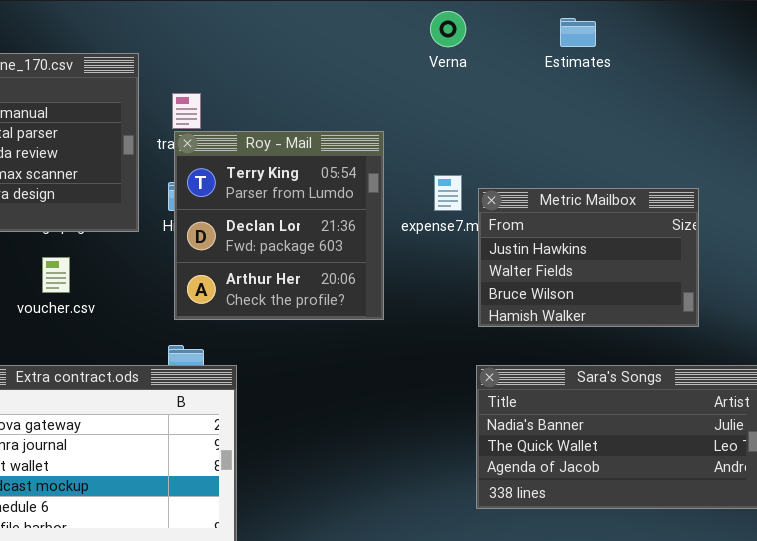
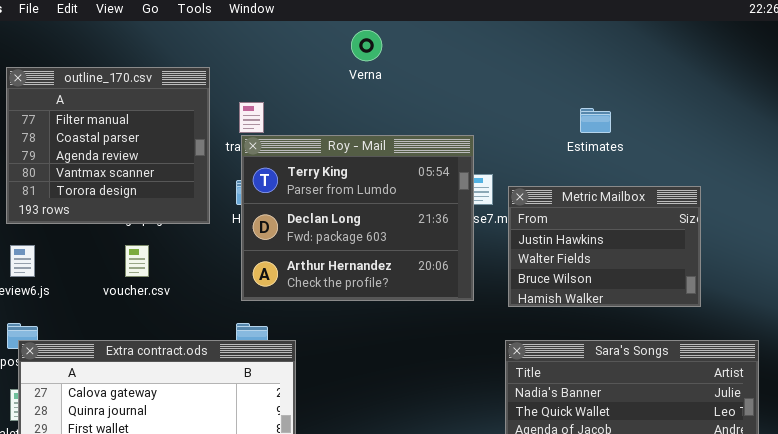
Verna: [430,11,466,47] -> [351,30,382,61], moved
Estimates: [560,18,596,47] -> [580,108,611,133], moved
Roy - Mail: [174,131,384,320] -> [241,135,474,301], resized

